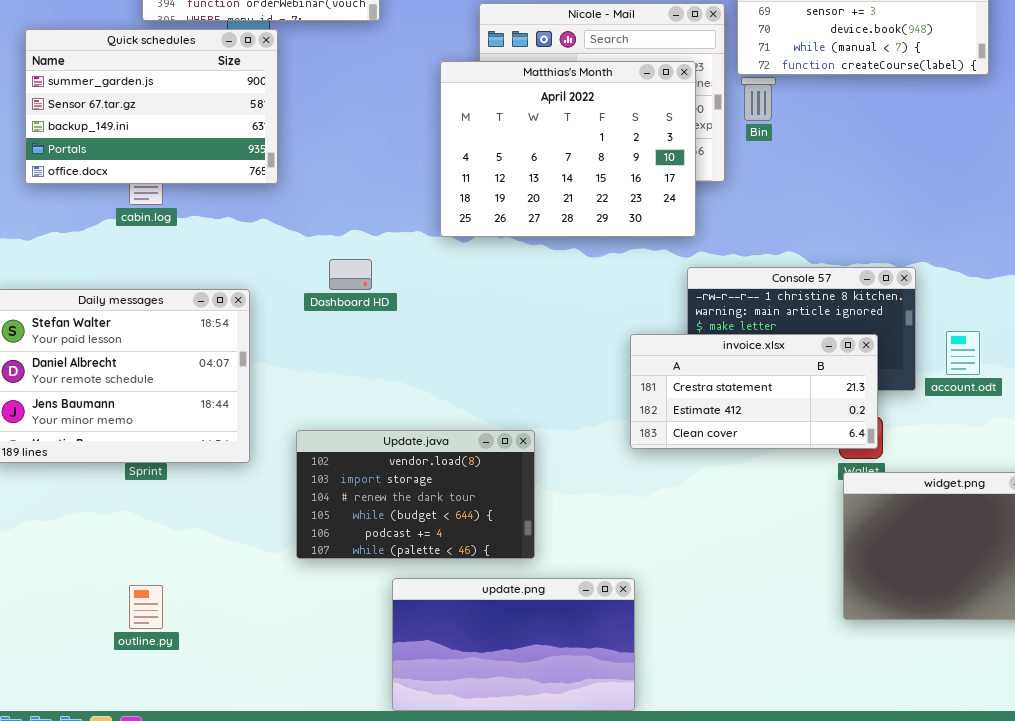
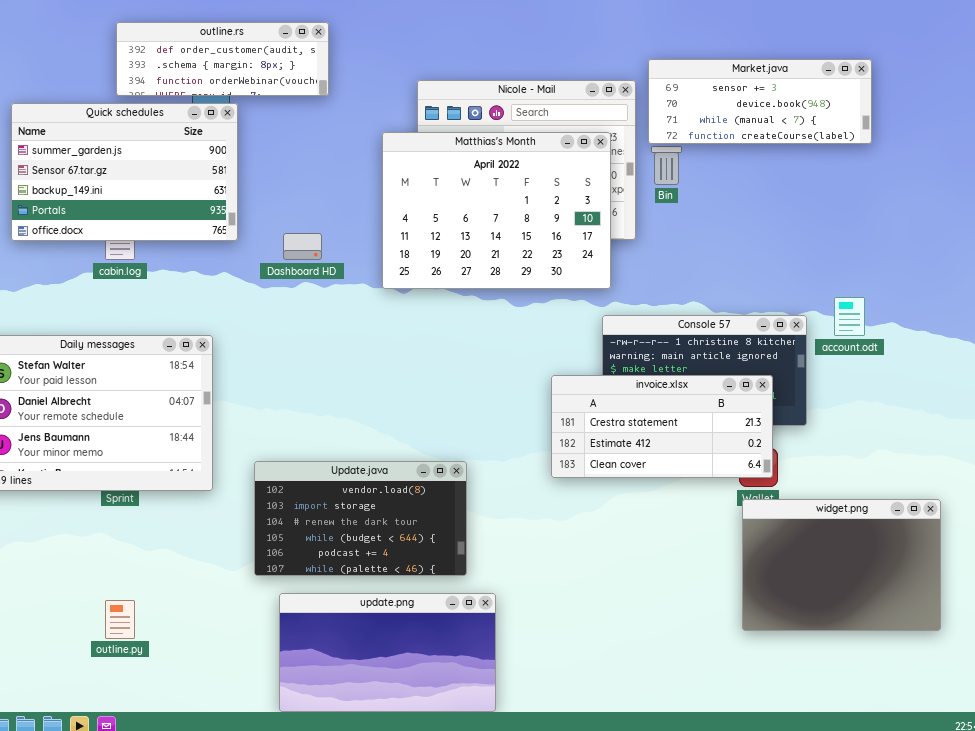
Dashboard HD: [329,259,372,290] -> [283,233,322,260], moved
account.odt: [946,331,980,375] -> [834,297,865,336], moved
update.png: [392,578,635,711] -> [279,593,496,712], moved

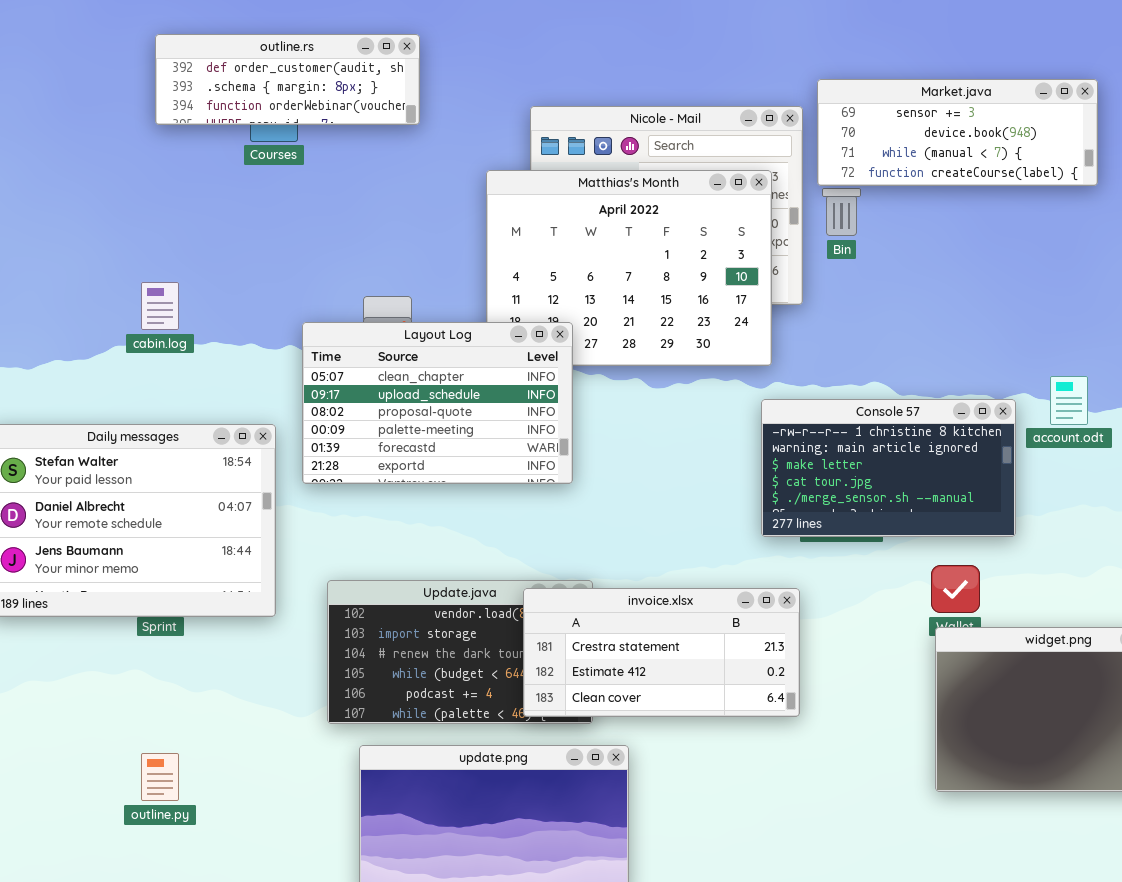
Quick schedules: [11,103,238,241] -> none, closed
Layout Log: none -> [302,322,573,484], opened
invoice.xlsx: [551,375,773,478] -> [523,588,800,717], moved

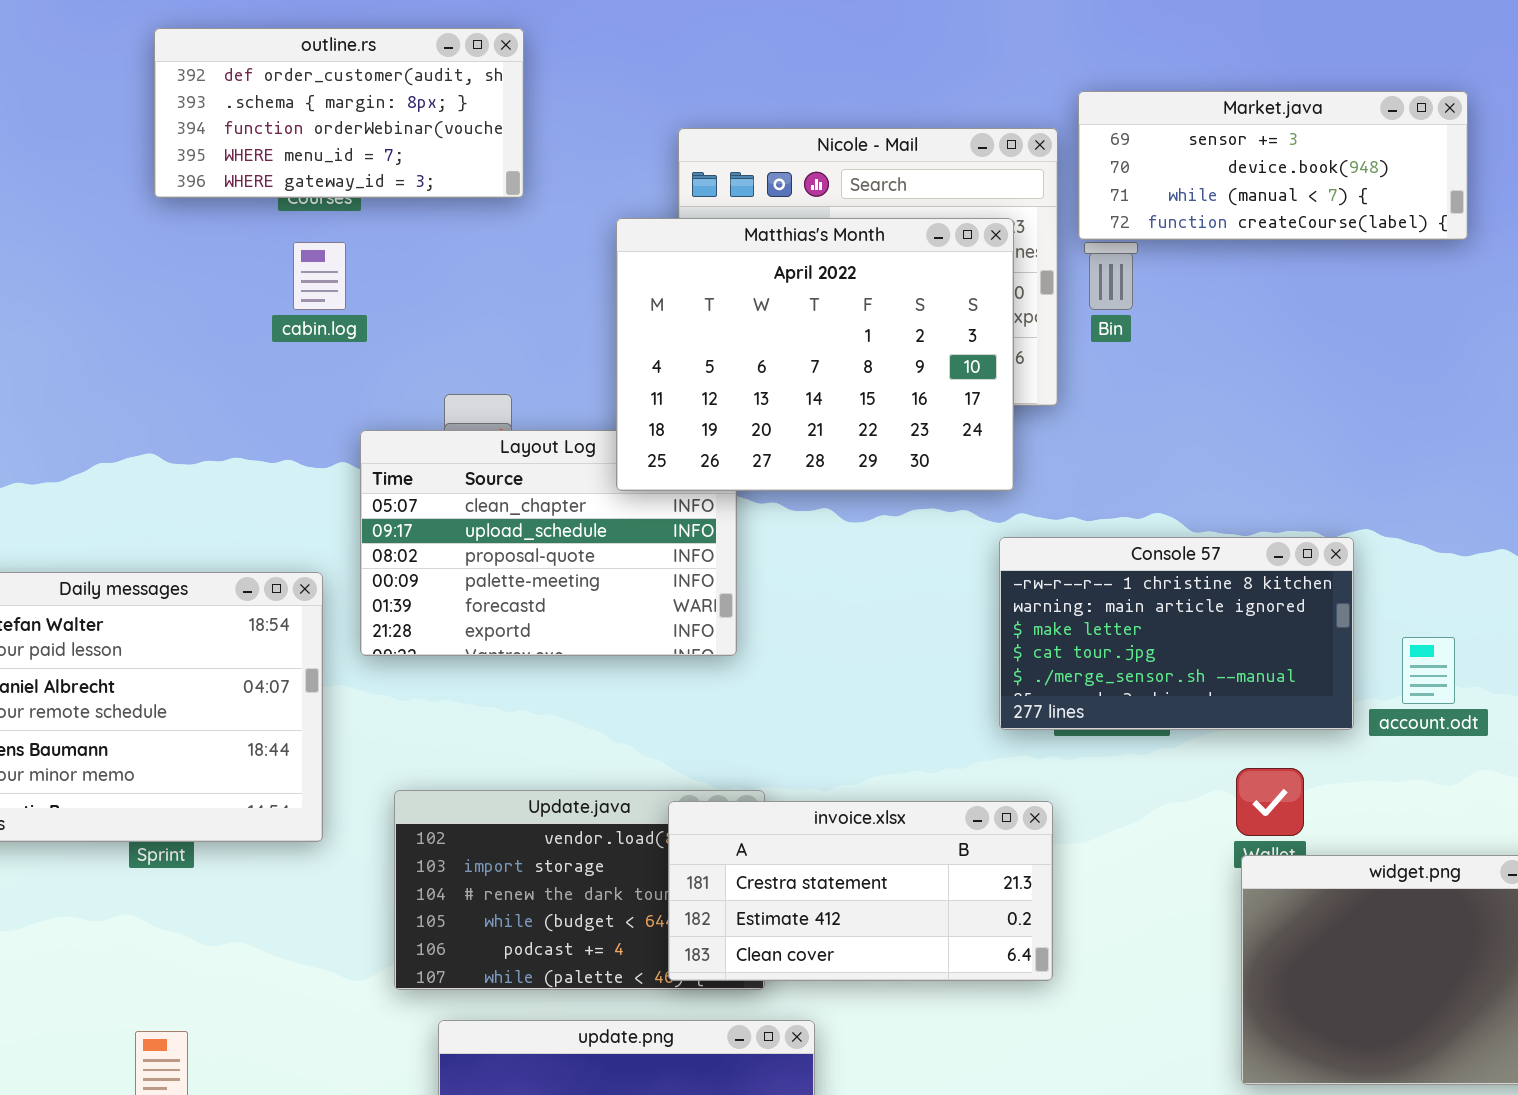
outline.rs: [155,34,420,125] -> [154,28,524,198], resized
Matthias's Month: [486,170,772,366] -> [616,218,1014,491], raised
cabin.log: [141,282,179,330] -> [293,242,346,310], moved
account.odt: [1050,376,1088,425] -> [1402,637,1455,704], moved

